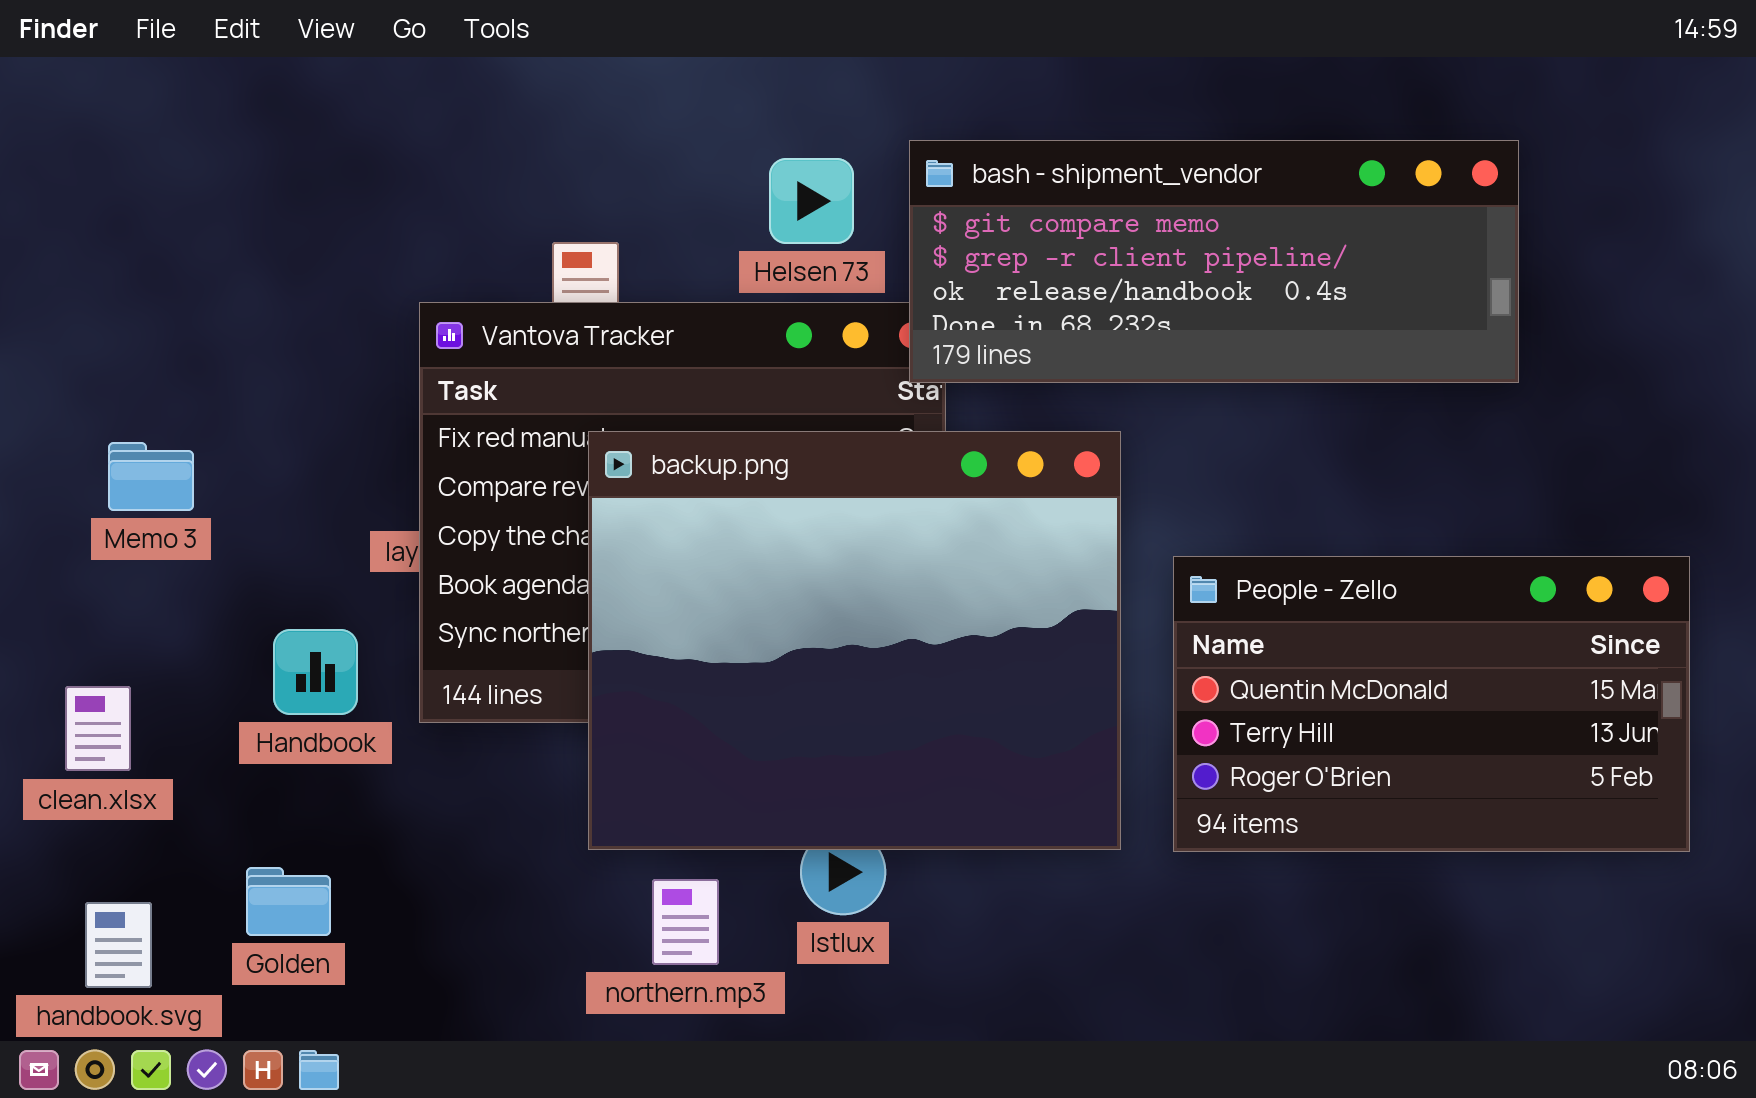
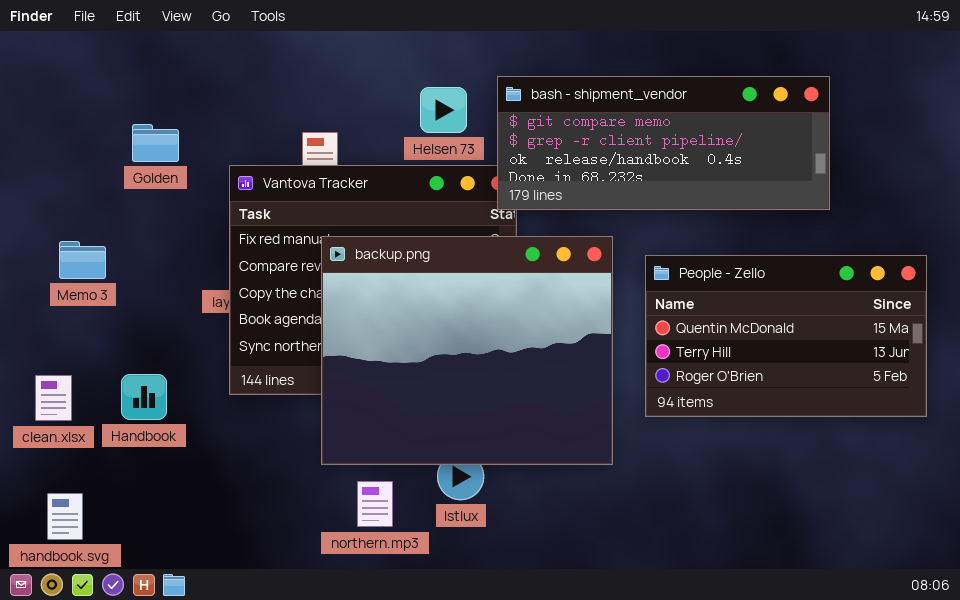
People - Zello: [1173,556,1690,852] -> [645,255,927,417], moved
Handbook: [273,629,358,715] -> [121,374,167,420], moved
Golden: [246,867,331,936] -> [132,124,179,162], moved

